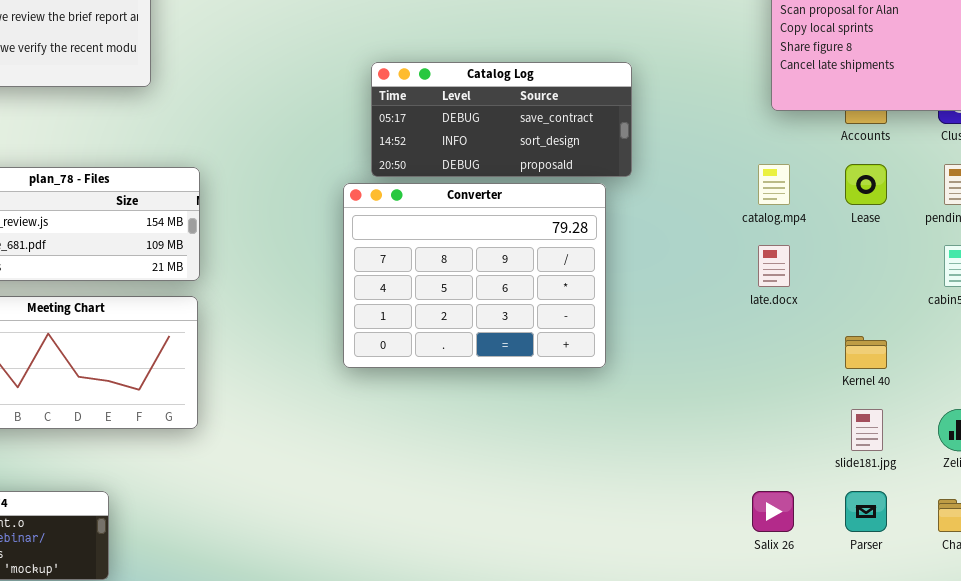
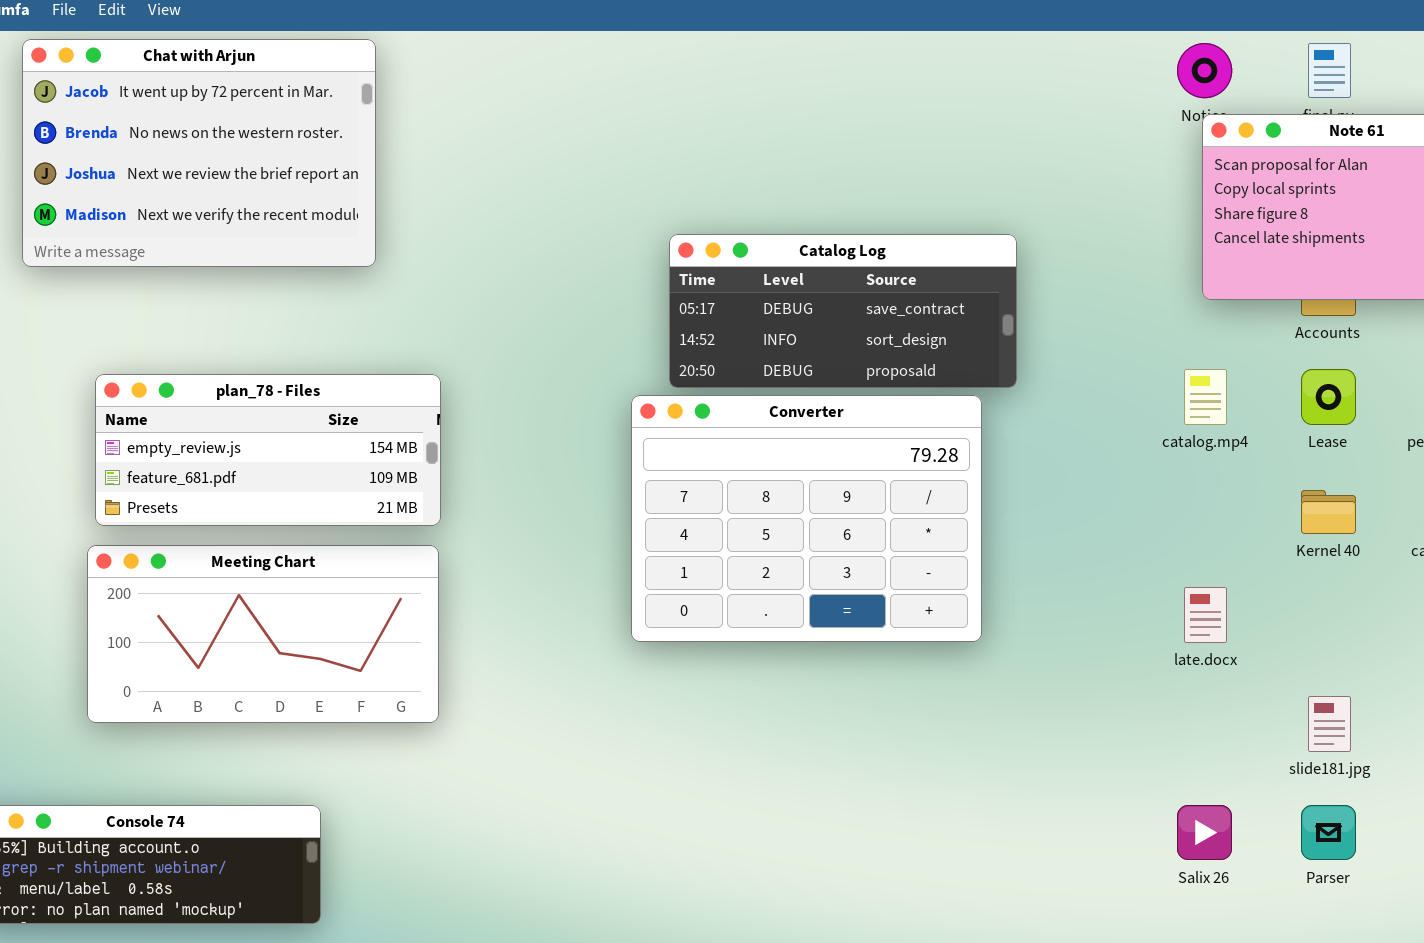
late.docx: [758,245,790,287] -> [1184,587,1227,643], moved
Kernel 40: [845,336,887,369] -> [1301,490,1356,534], moved

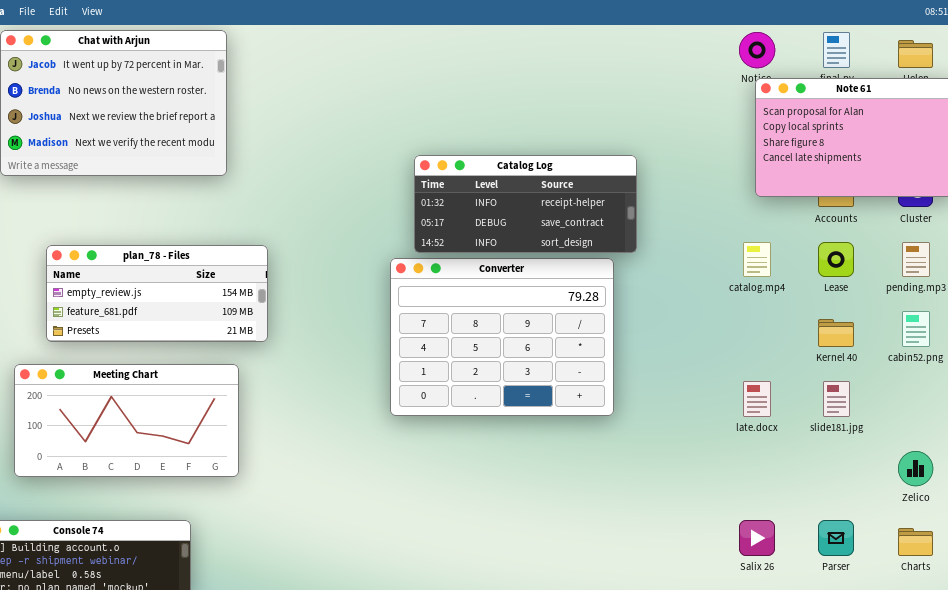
Catalog Log: [669,234,1017,388] -> [414,155,637,253], scrolled up 1 row
Meeting Chart: [87,545,439,723] -> [14,364,239,477], moved
slide181.jpg: [1308,696,1351,752] -> [823,381,850,417], moved

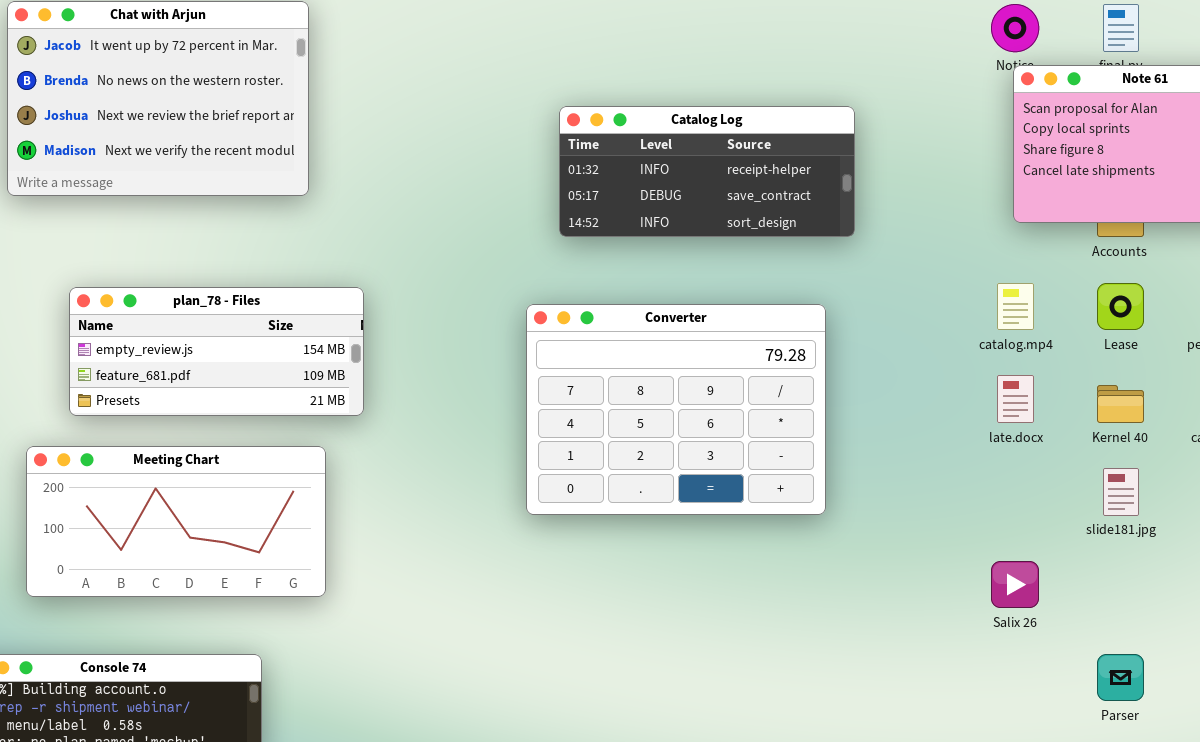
Catalog Log: [414,155,637,253] -> [559,106,855,237], moved
late.docx: [743,381,771,417] -> [997,375,1034,423], moved
Salix 26: [739,520,775,556] -> [991,561,1039,608], moved

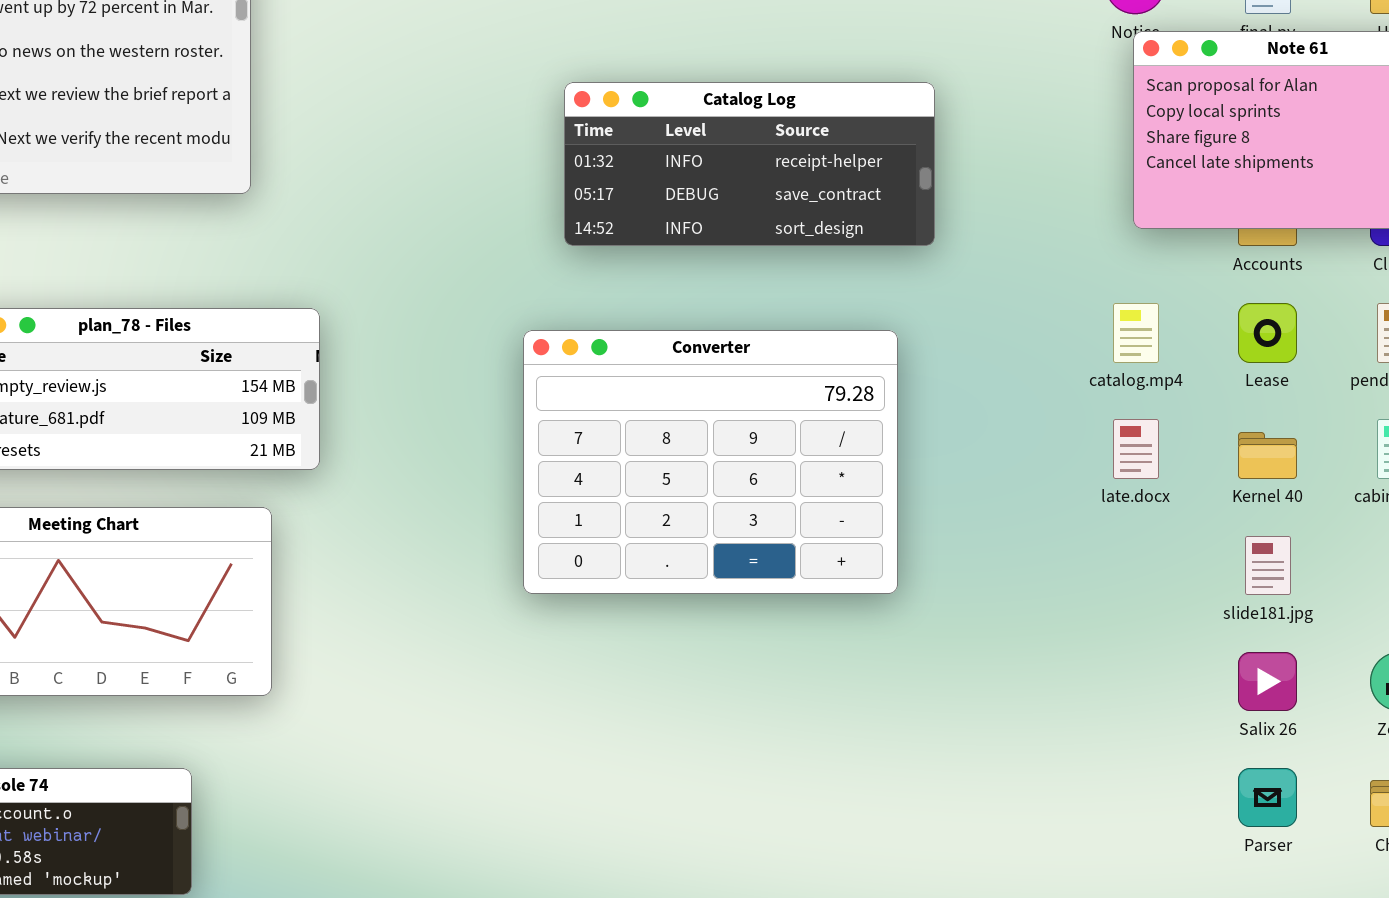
Salix 26: [991,561,1039,608] -> [1238,652,1297,711], moved

